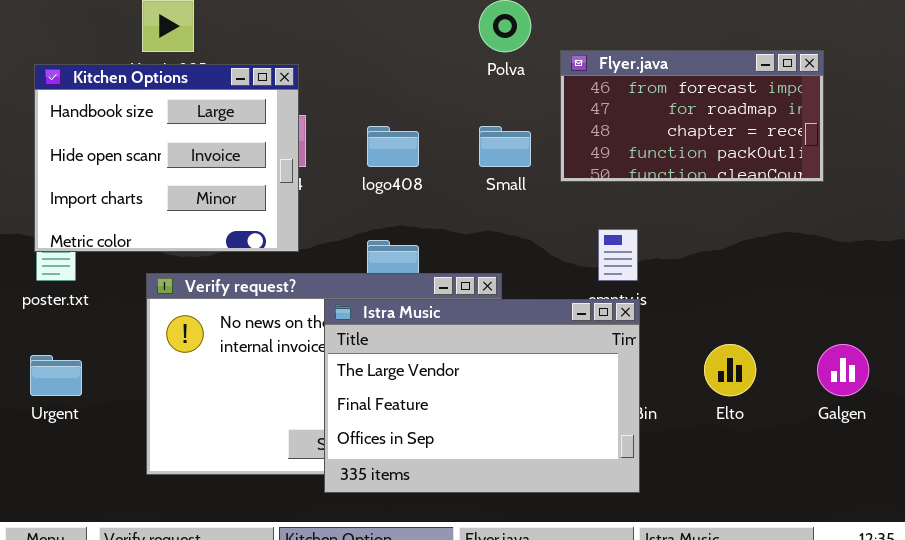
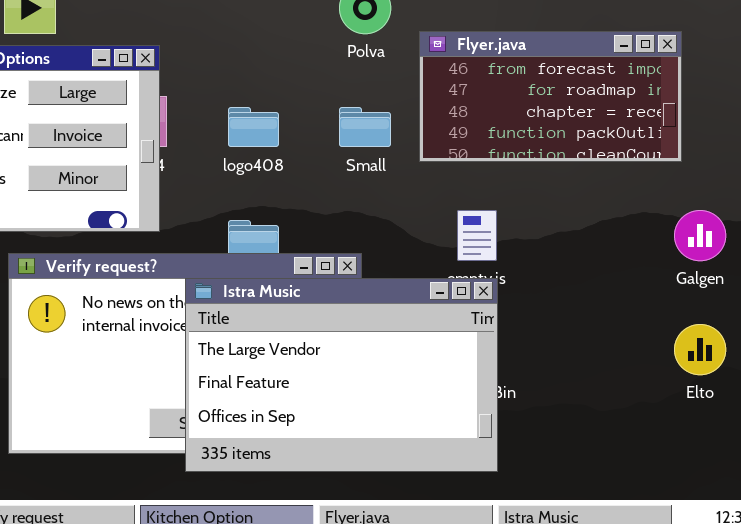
Elto: [704,344,756,396] -> [674,324,726,375], moved
Galgen: [817,344,869,396] -> [674,210,726,261], moved

